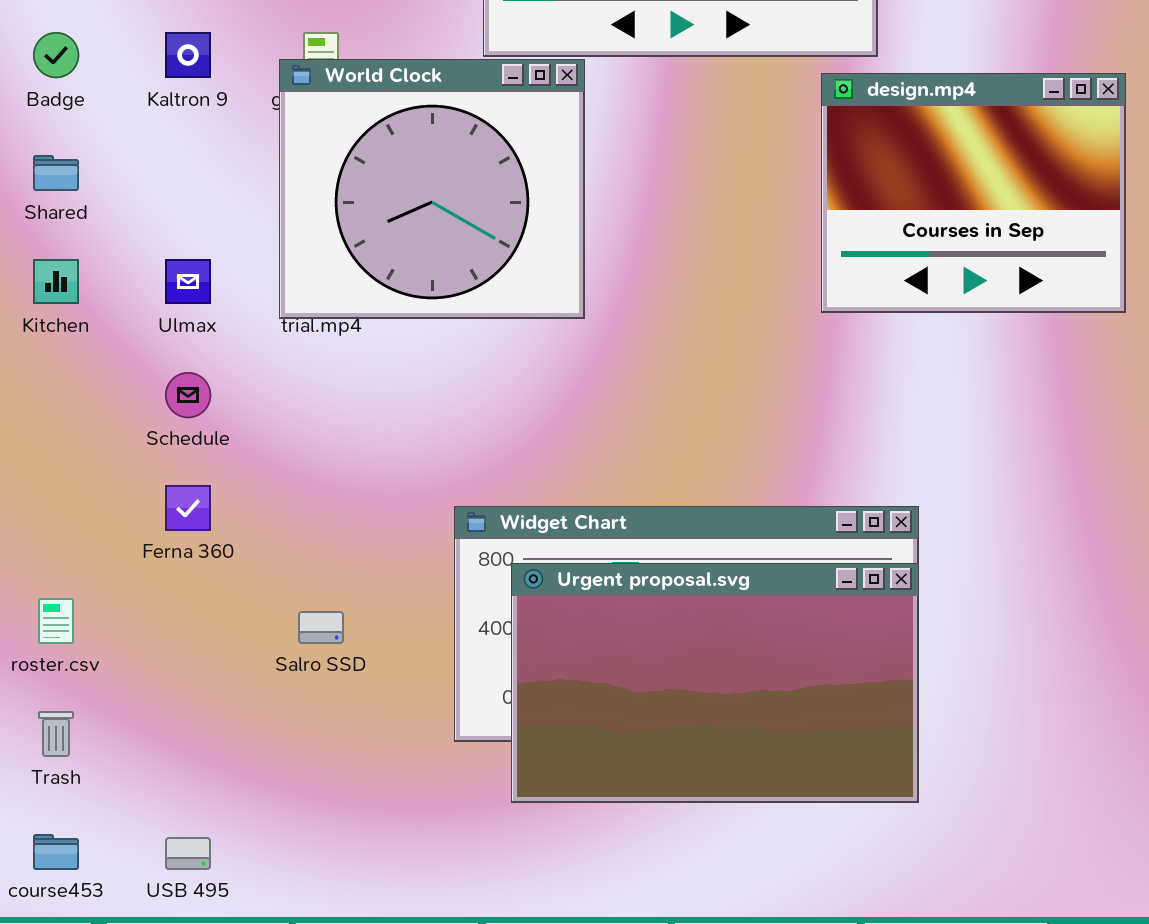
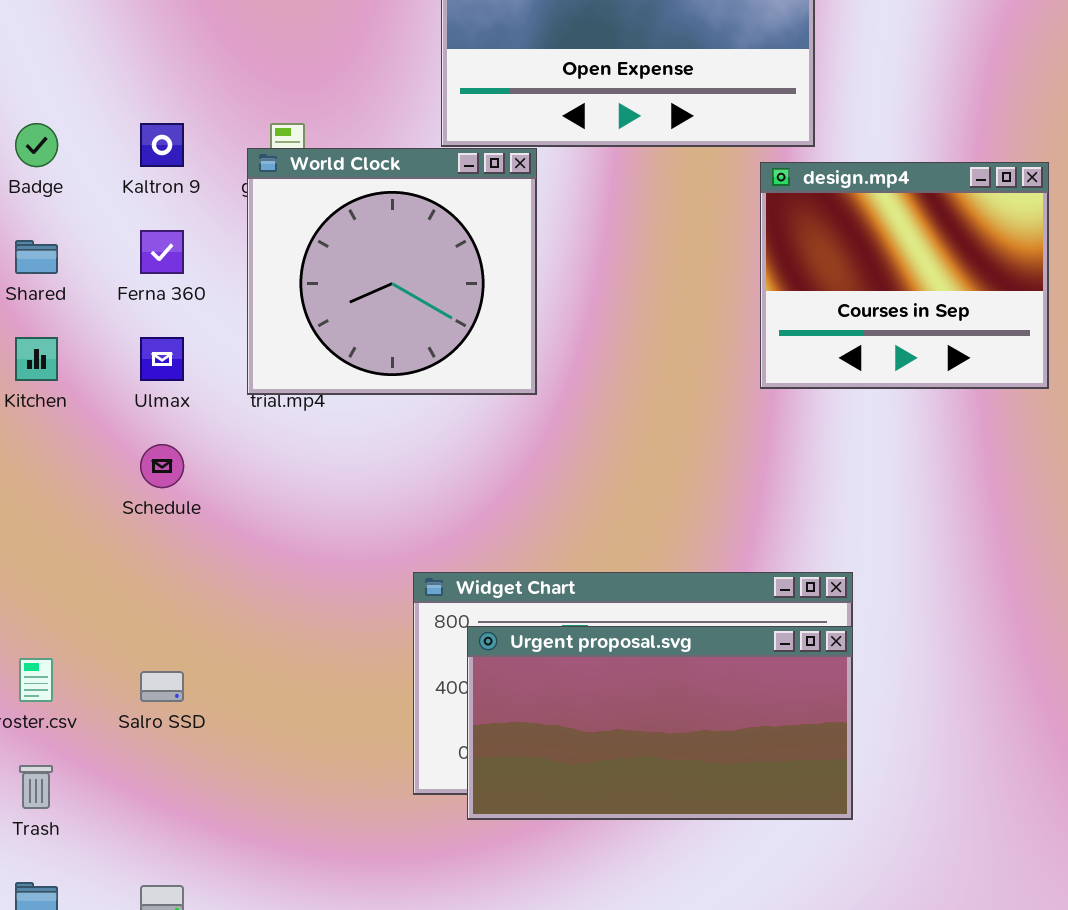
Ferna 360: [165,485,211,531] -> [140,230,184,274], moved
Urgent proposal.svg: [511,563,919,803] -> [467,626,853,820], resized
Salro SSD: [298,611,344,644] -> [140,671,184,702], moved

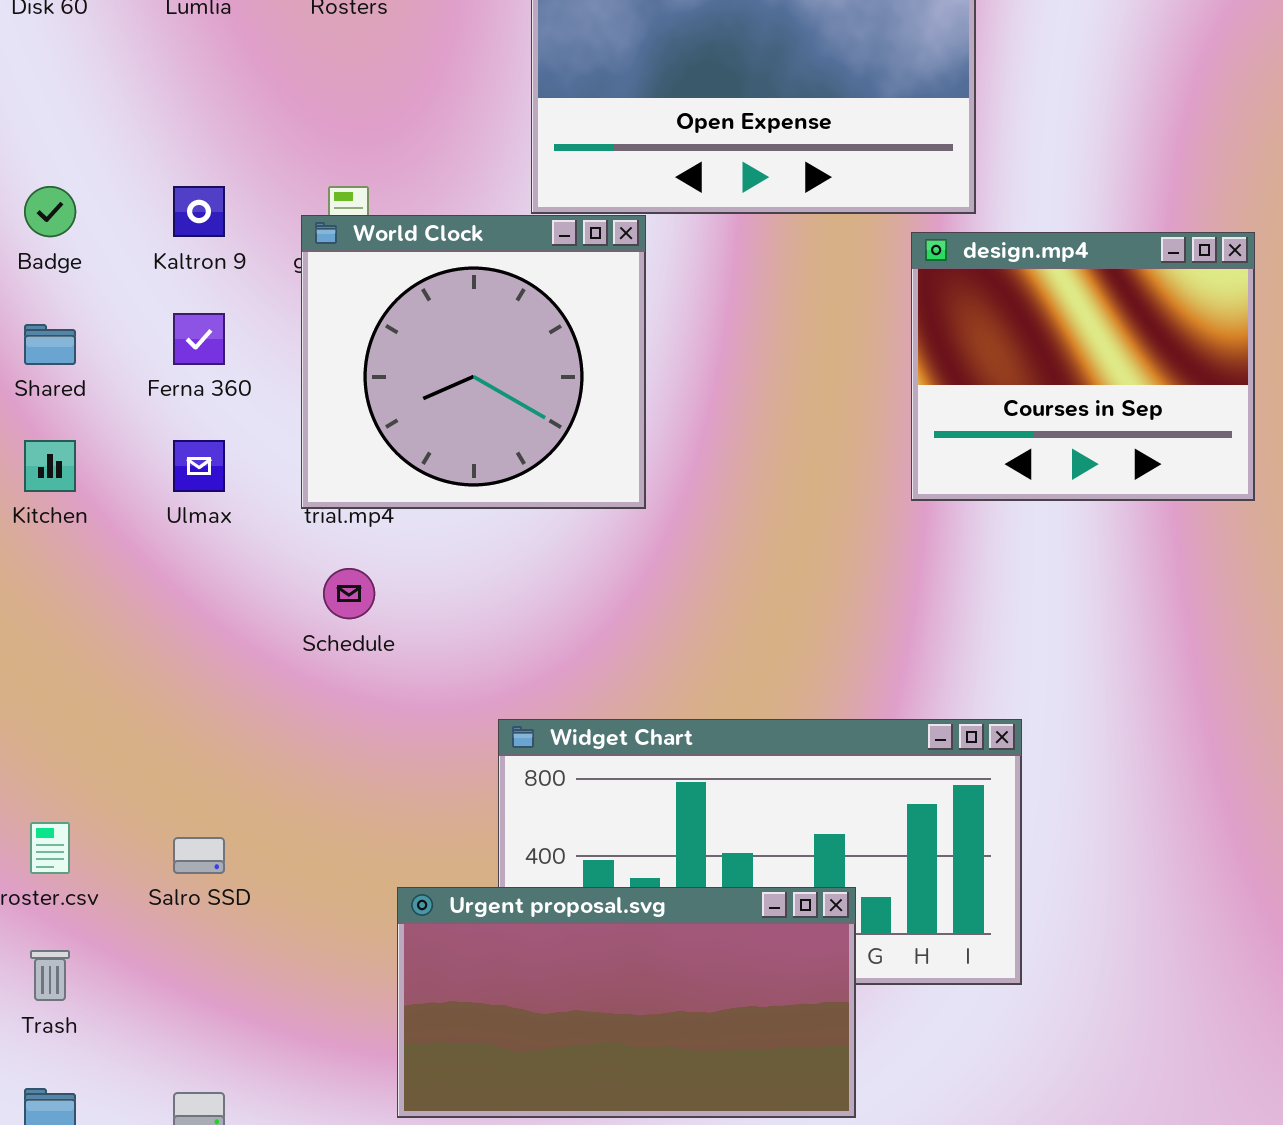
Schedule: [140,444,184,488] -> [323,568,375,619], moved
Urgent proposal.svg: [467,626,853,820] -> [397,887,856,1118], moved

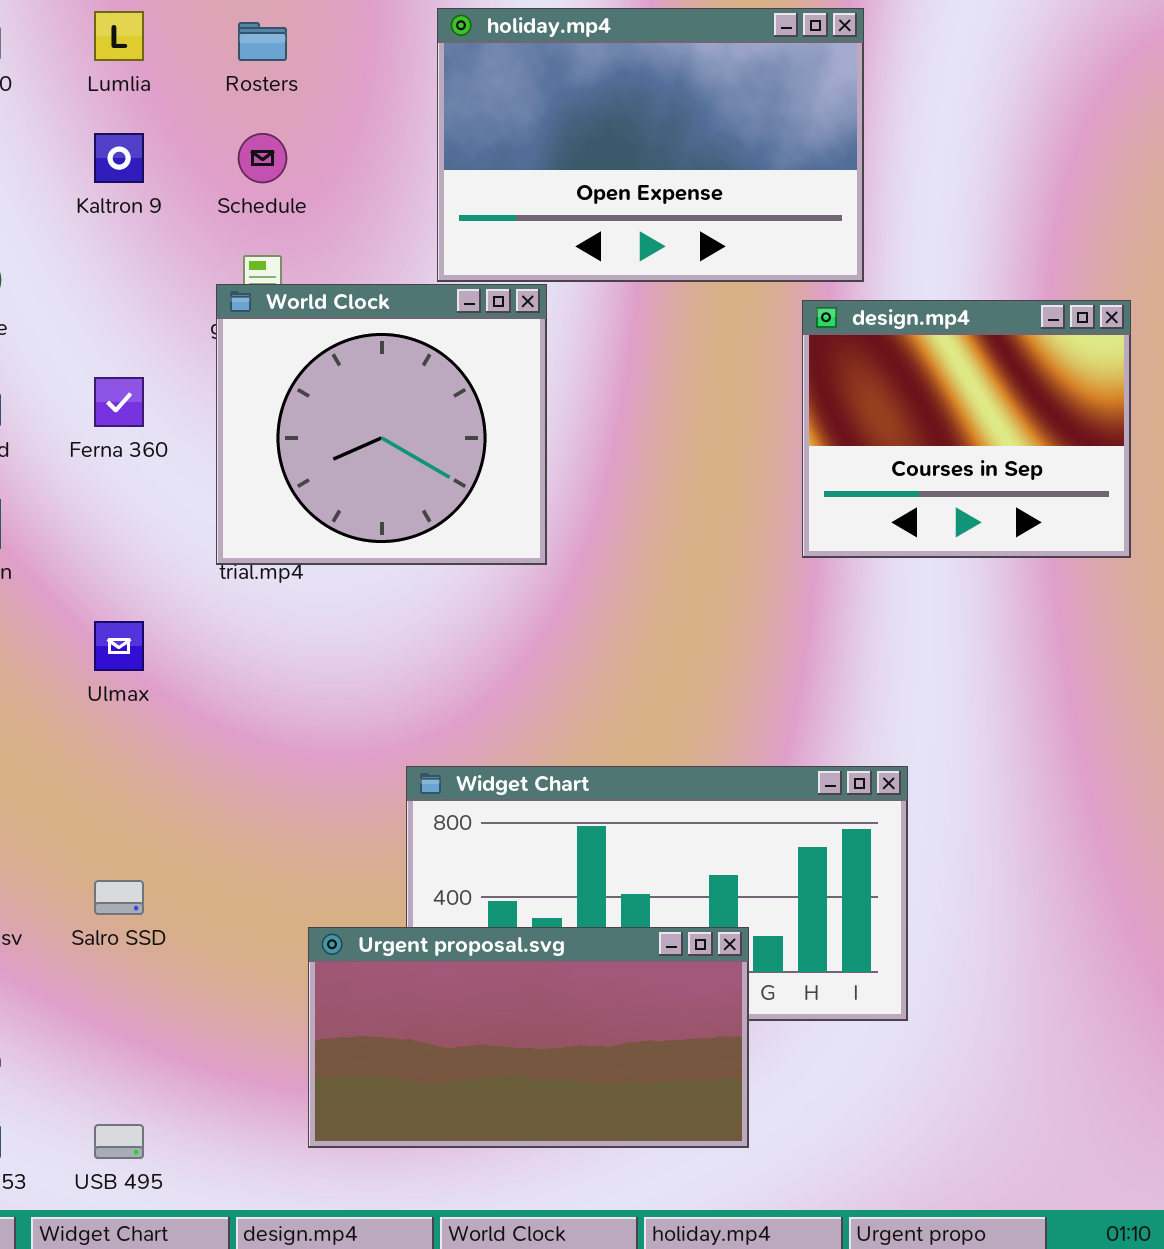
Kaltron 9: [173,186,225,237] -> [94,133,144,183], moved
Ulmax: [173,440,225,492] -> [94,621,144,671], moved
Schedule: [323,568,375,619] -> [238,133,287,183], moved

